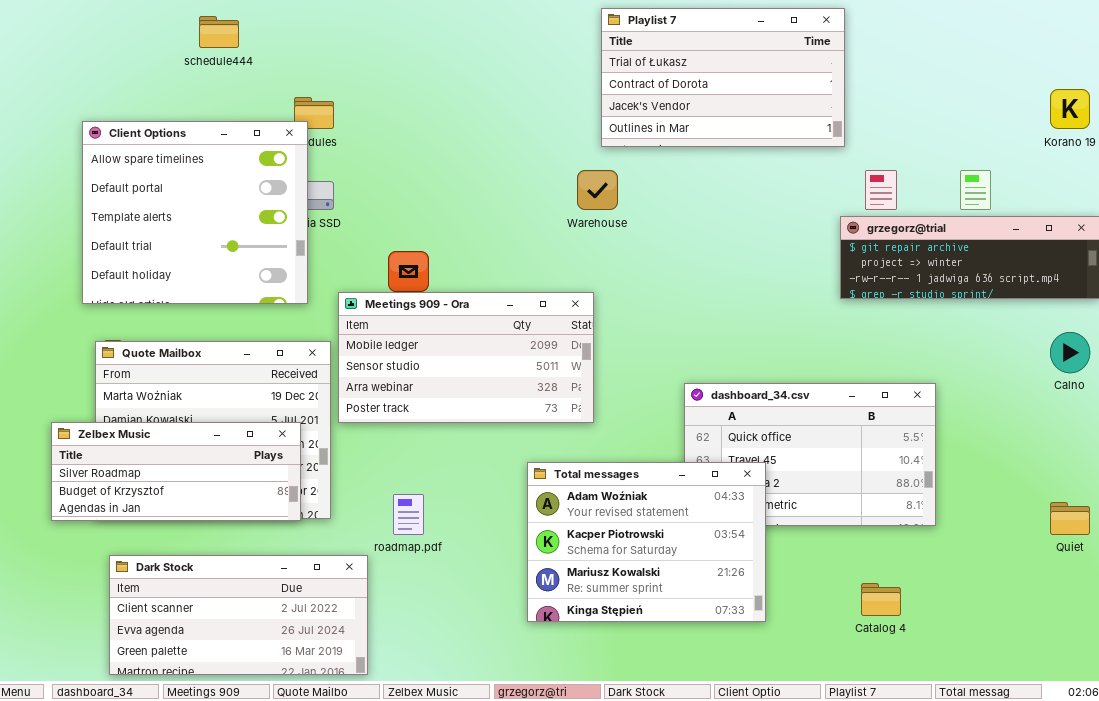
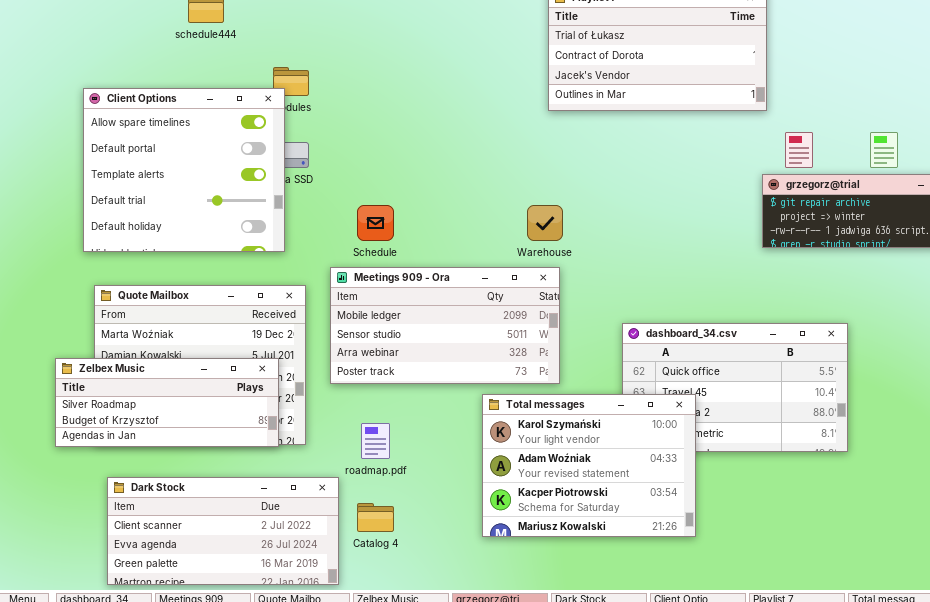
Warehouse: [577,170,618,210] -> [527,205,563,241], moved
Meetings 909 - Ora: [338,292,594,423] -> [330,267,560,384], moved
Total messages: [527,462,766,622] -> [482,394,696,537], scrolled up 1 row
Catalog 4: [861,583,901,616] -> [357,503,394,532], moved

